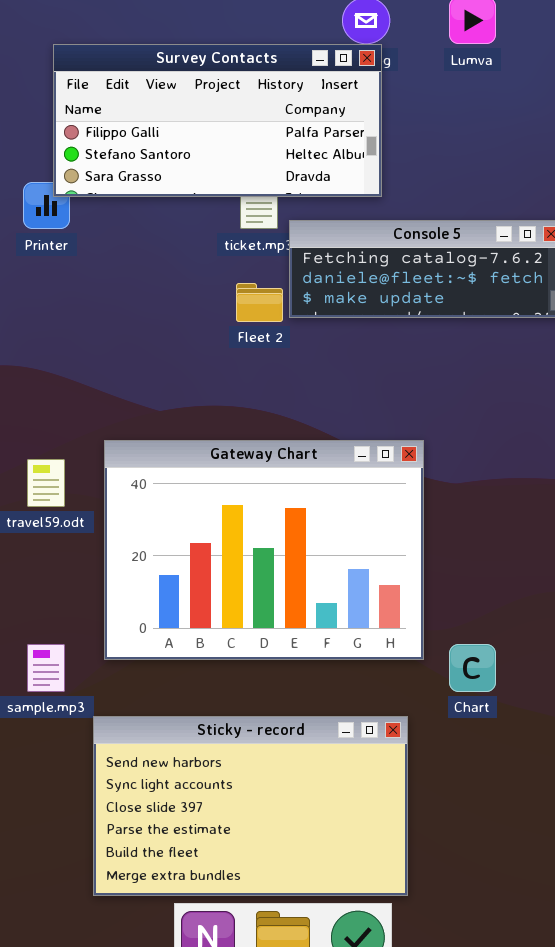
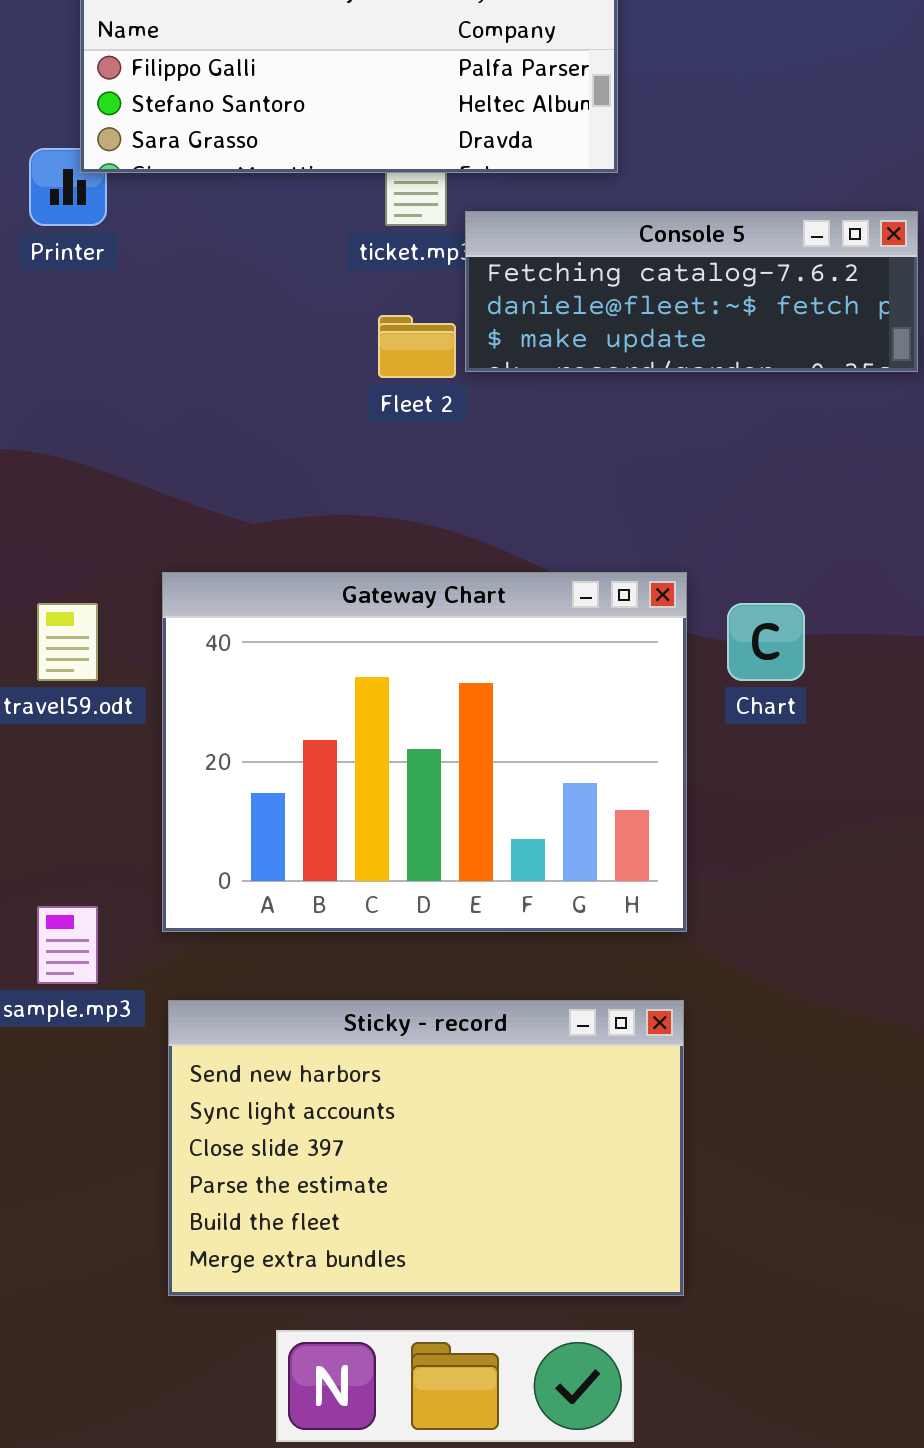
Chart: [449,644,496,692] -> [727,603,805,681], moved
Sticky - record: [93,716,408,896] -> [168,1000,684,1296], moved

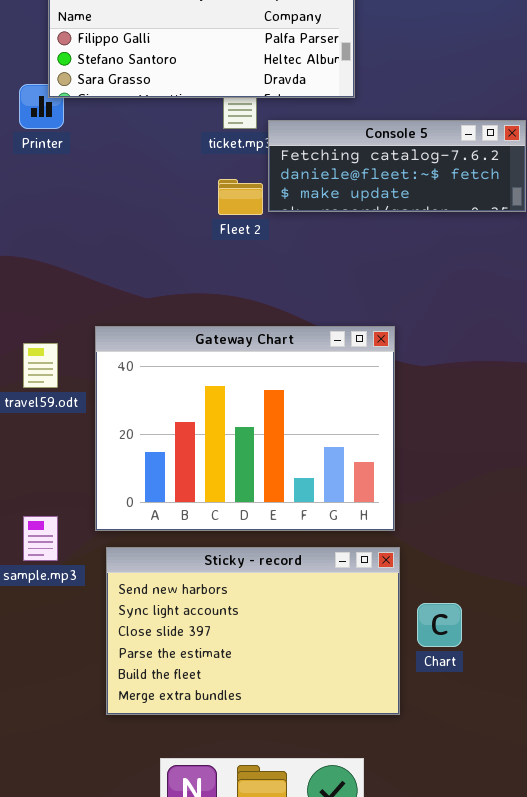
Chart: [727,603,805,681] -> [417,603,462,647], moved
Sticky - record: [168,1000,684,1296] -> [106,547,400,715], moved

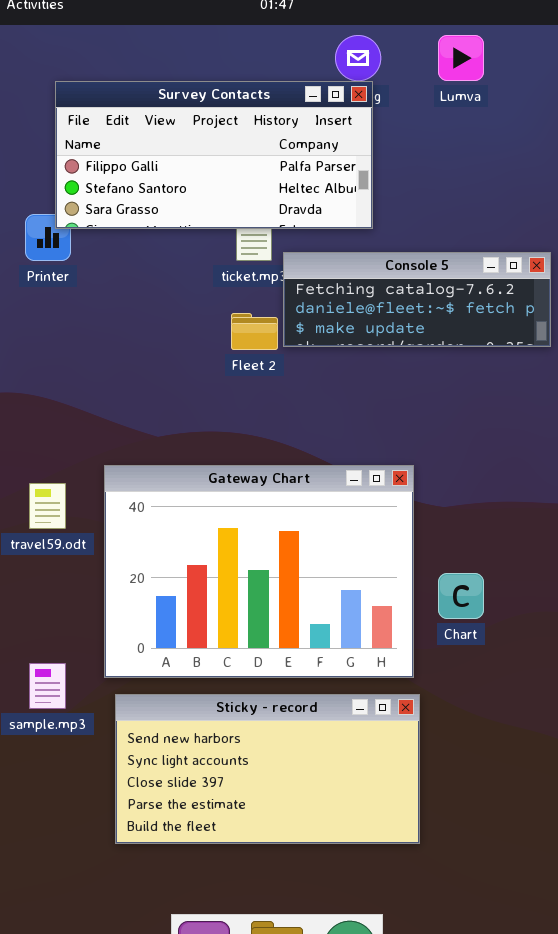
Sticky - record: [106,547,400,715] -> [115,694,420,844], resized
Chart: [417,603,462,647] -> [438,573,484,619], moved

